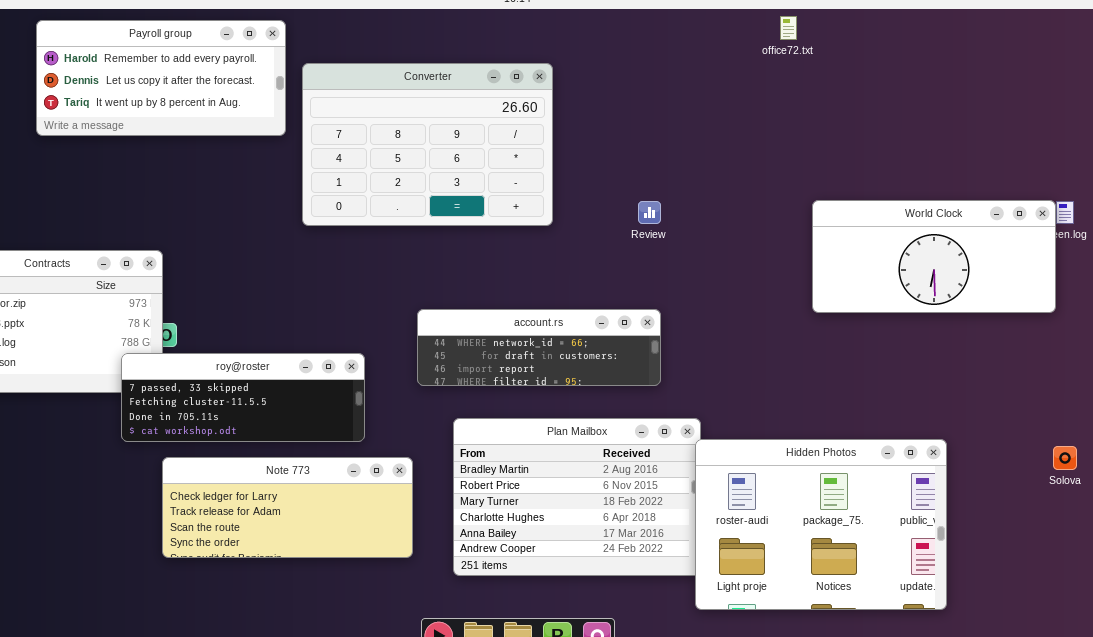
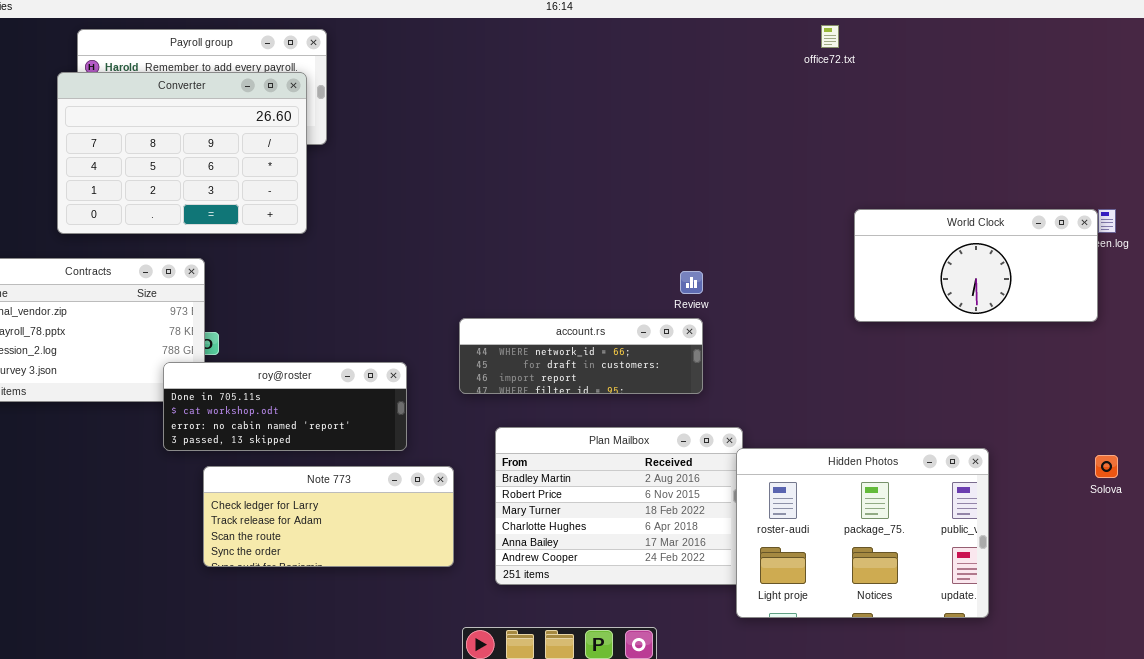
Converter: [302,63,553,226] -> [57,72,307,234], moved
Review: [638,201,661,224] -> [680,271,703,294], moved
roy@roster: [121,353,365,442] -> [163,362,407,451], scrolled down 2 rows

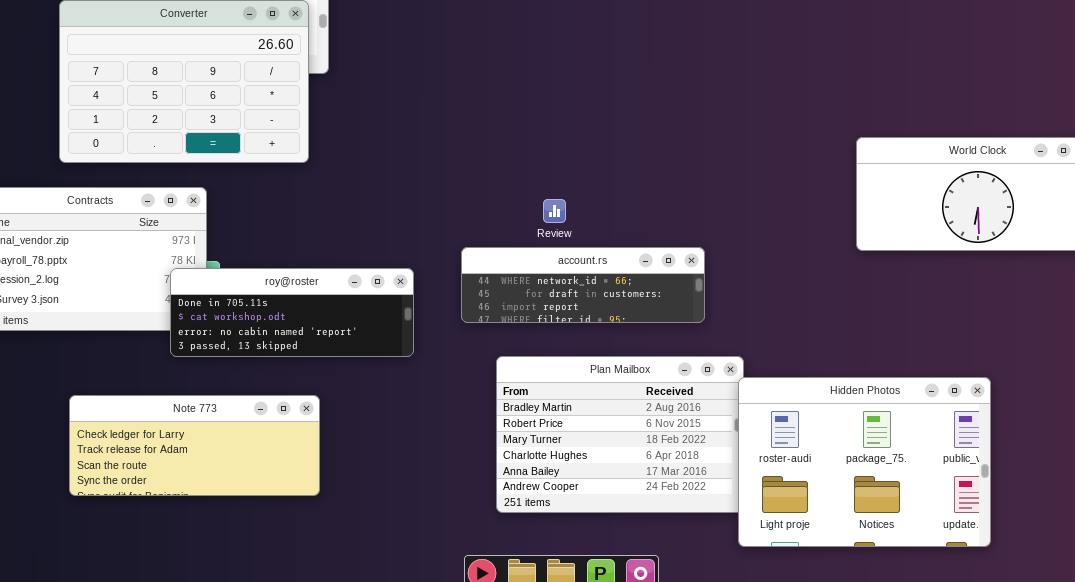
Review: [680,271,703,294] -> [543,199,566,223], moved
roy@roster: [163,362,407,451] -> [170,268,414,357], moved
Note 773: [203,466,454,567] -> [69,395,320,496], moved

